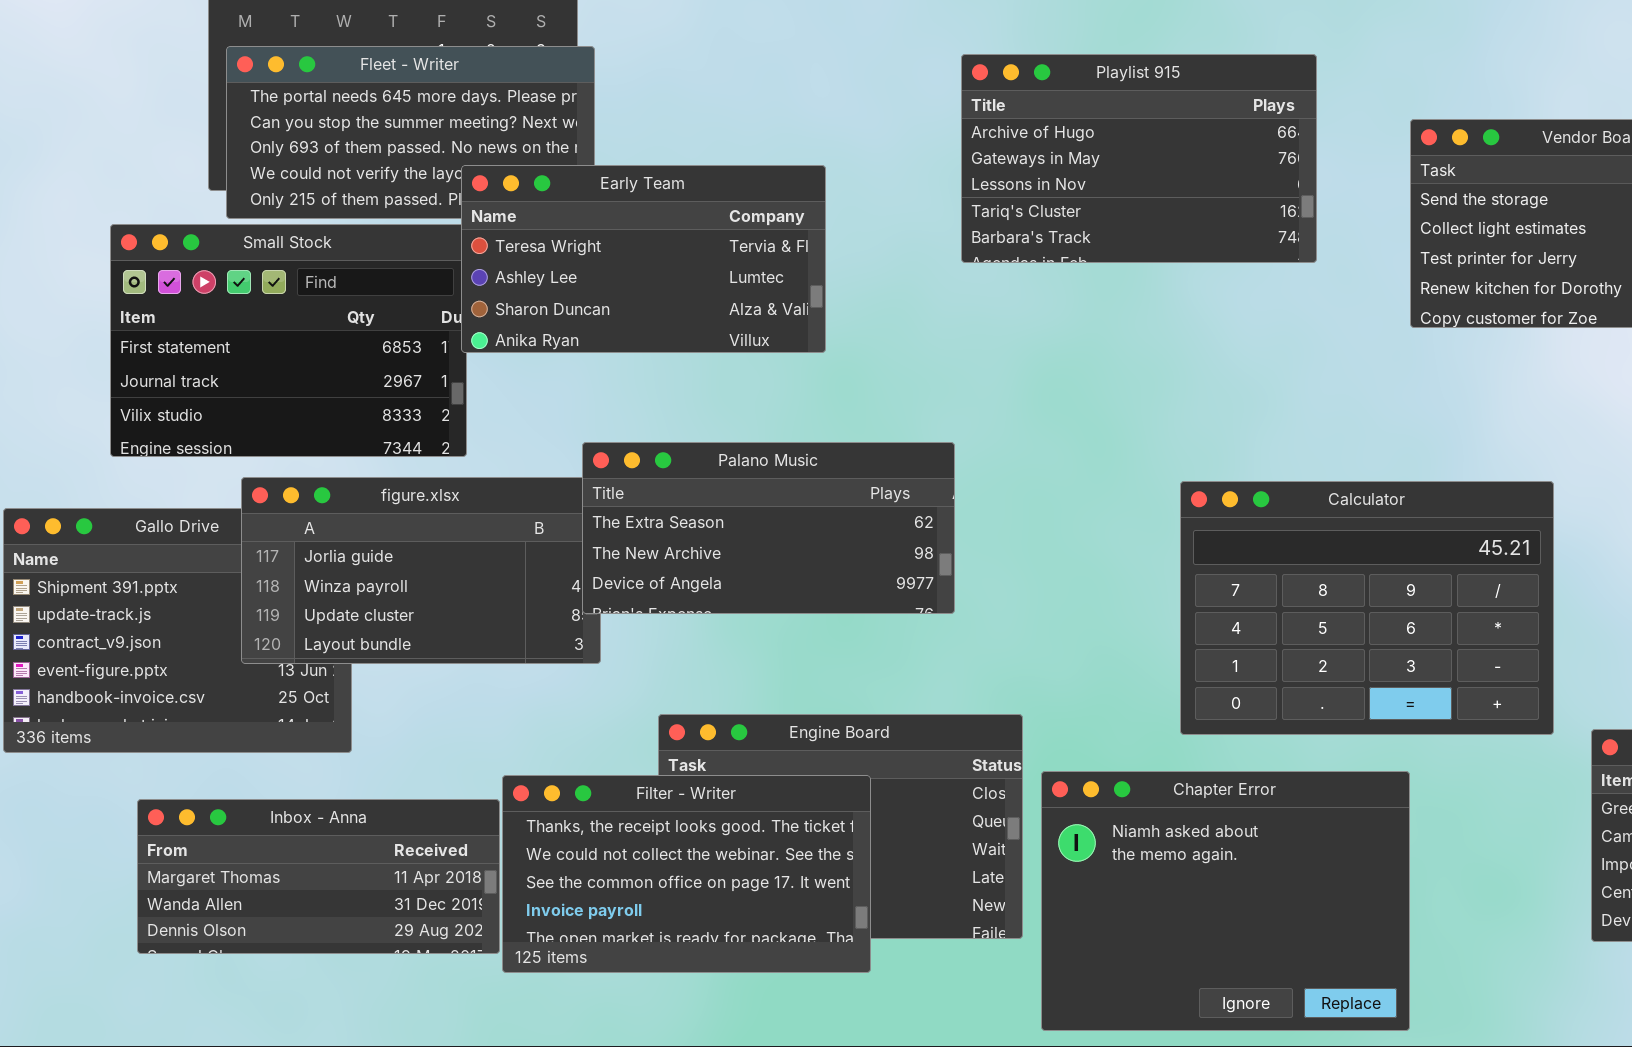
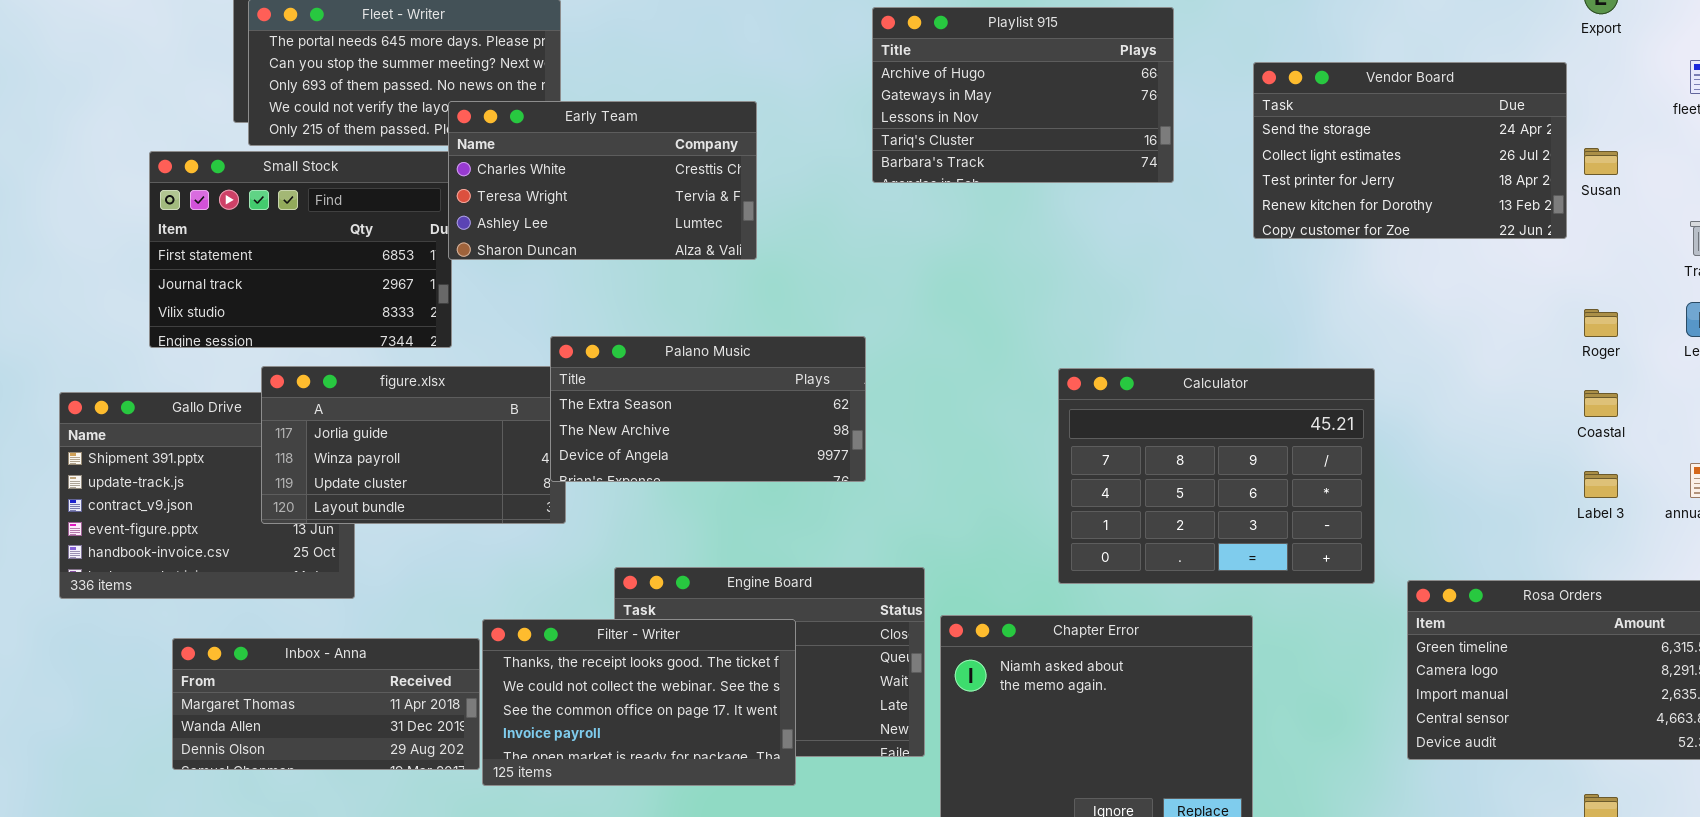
Early Team: [461,165,826,353] -> [448,101,757,260], scrolled up 1 row

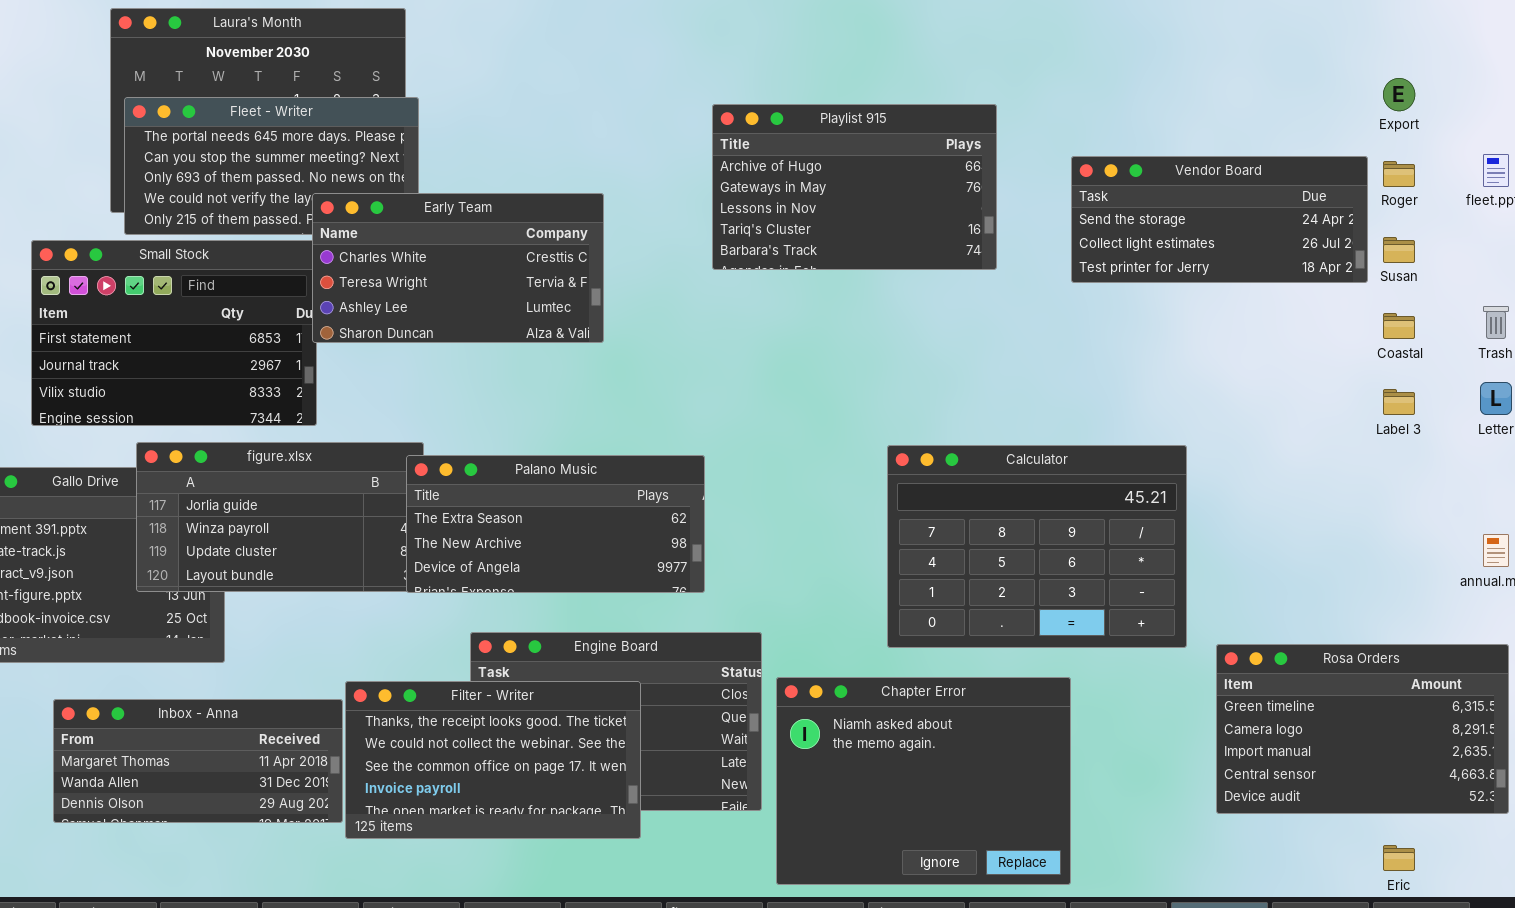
Vendor Board: [1253,62,1567,239] -> [1071,156,1368,283], resized
Roger: [1584,309,1618,337] -> [1383,161,1415,187], moved
Palano Music: [550,336,866,482] -> [406,455,705,593], moved
Coastal: [1584,390,1618,417] -> [1383,313,1415,339], moved
Label 3: [1584,471,1618,498] -> [1383,389,1415,415], moved

